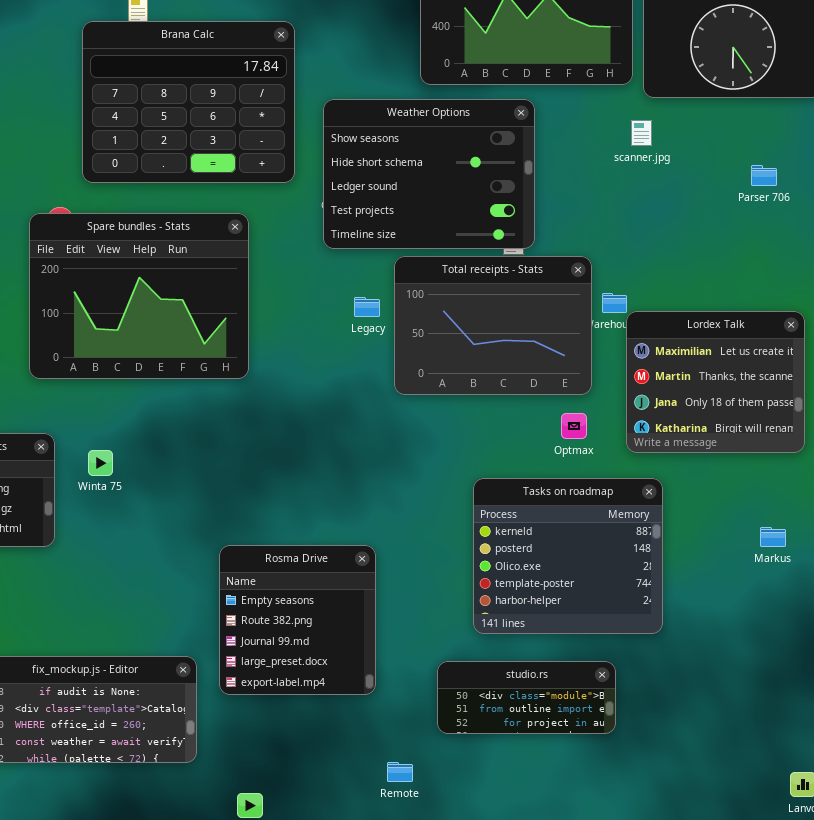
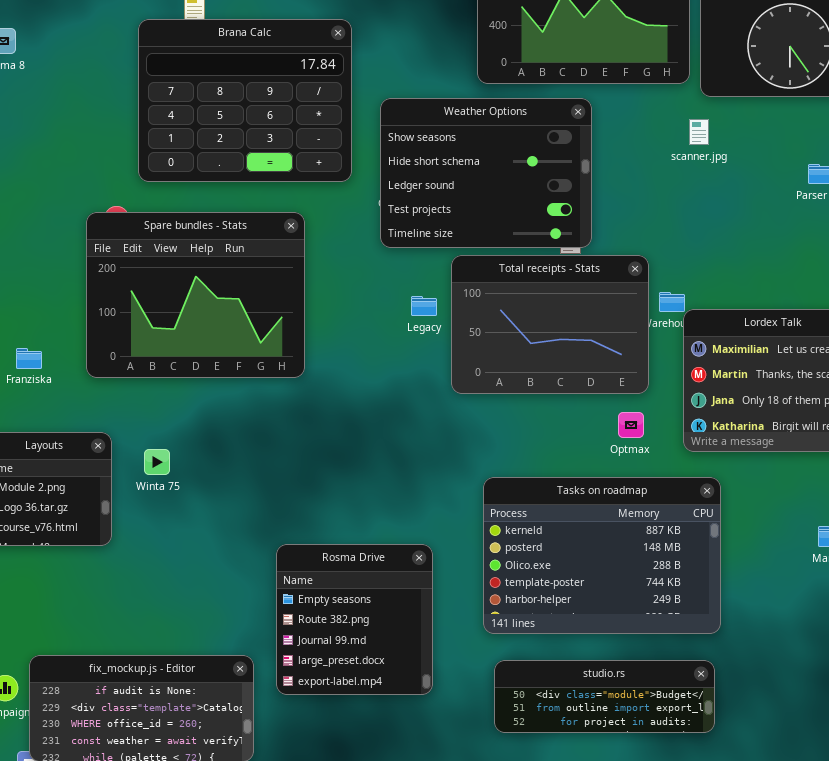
Tasks on roadmap: [473,478,663,634] -> [483,477,721,634], resized
studio.rs: [437,661,616,734] -> [494,660,715,733], resized

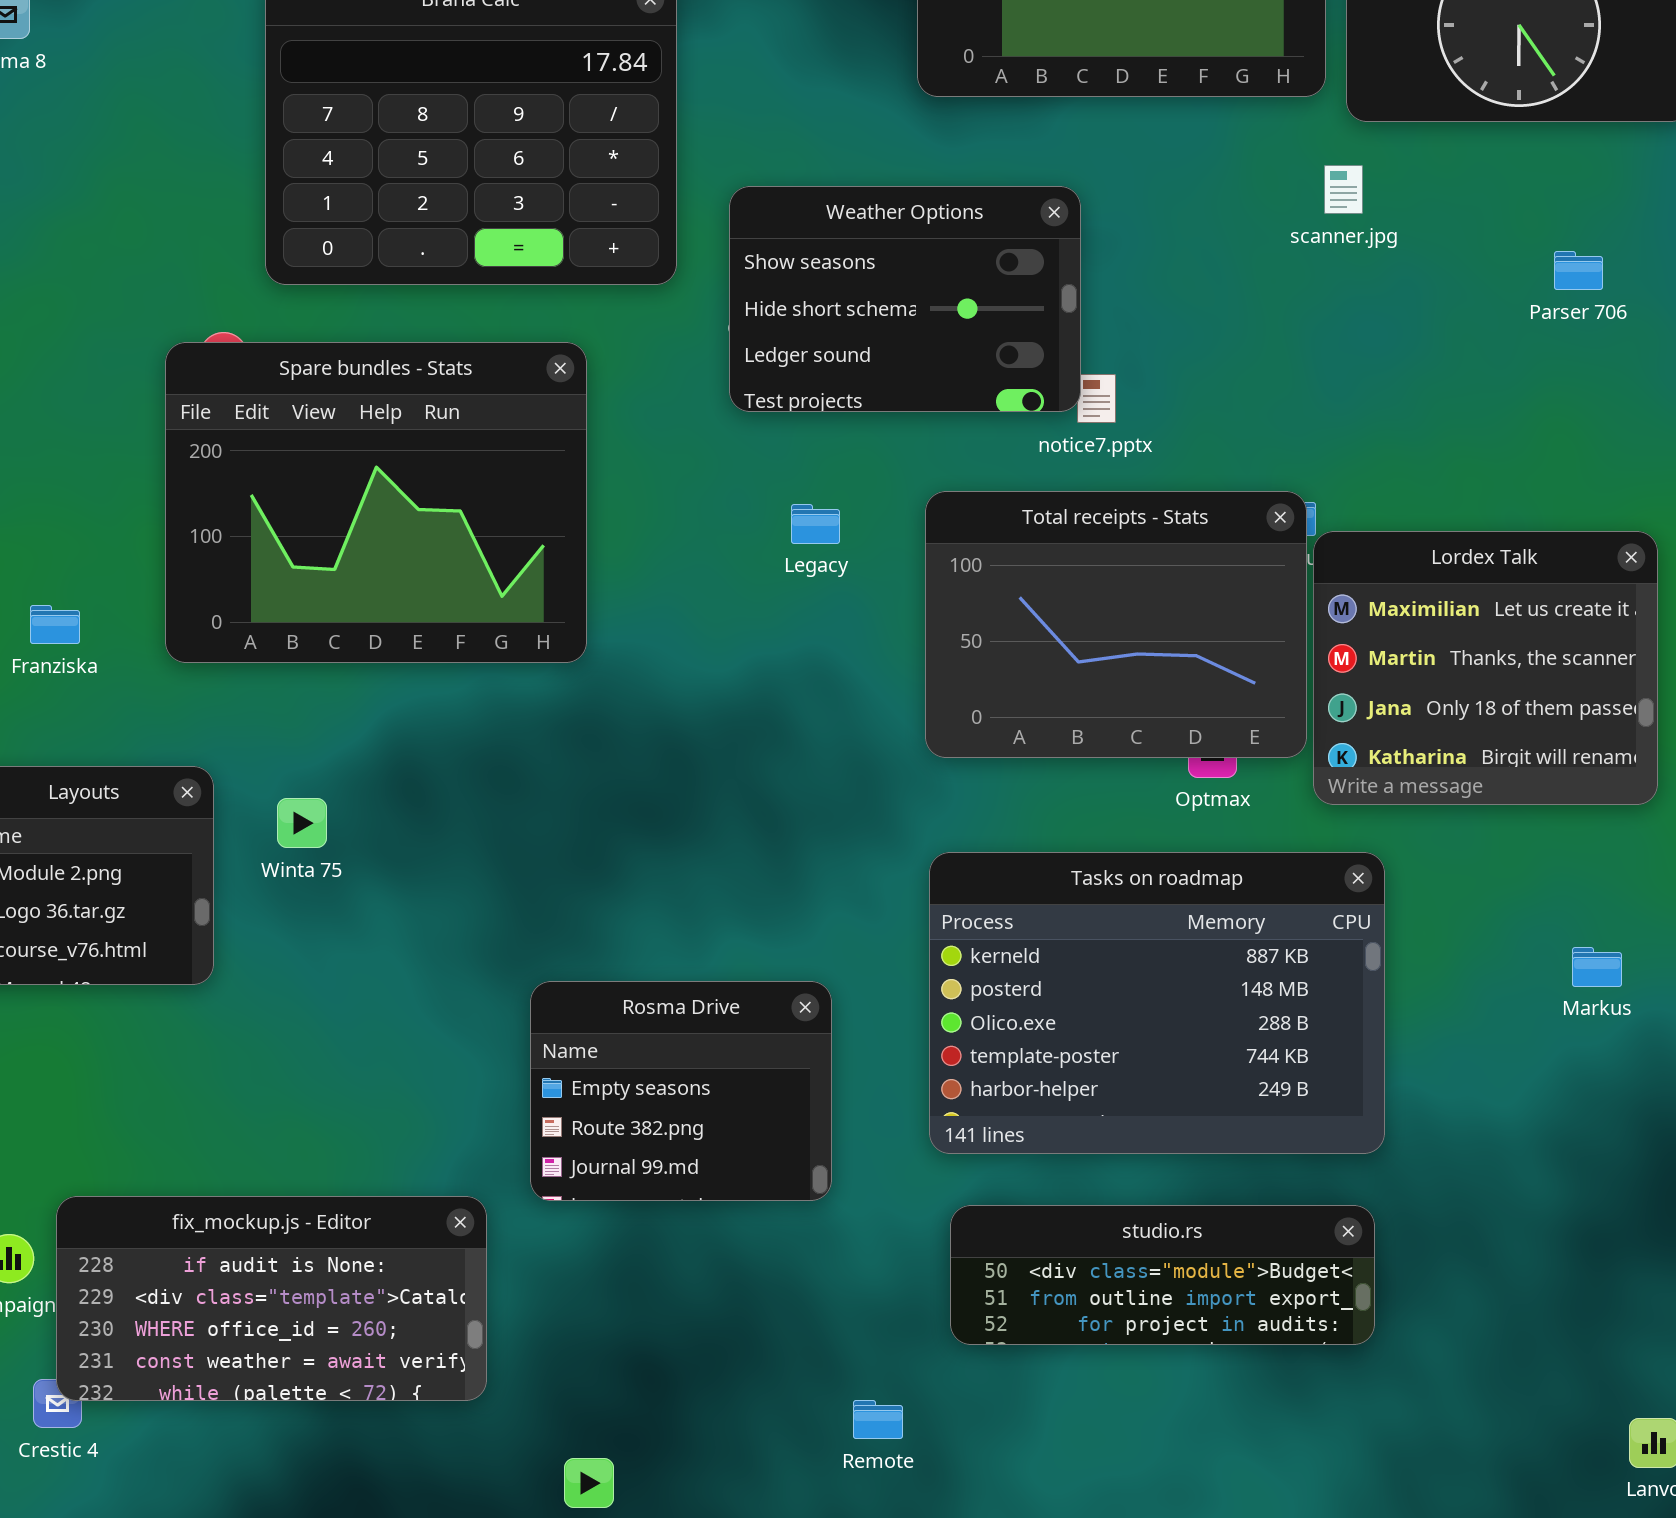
Weather Options: [380,98,592,248] -> [729,186,1081,412], resized
Total receipts - Stats: [451,255,649,394] -> [925,491,1307,758], moved
Rosma Drive: [276,544,433,695] -> [530,981,832,1201], resized

